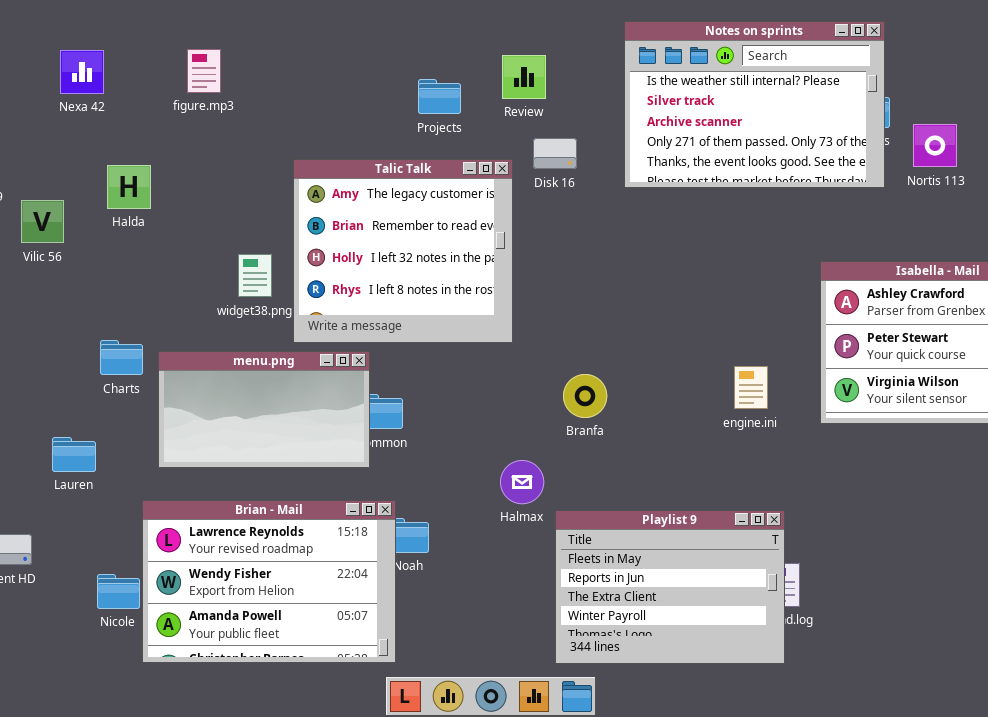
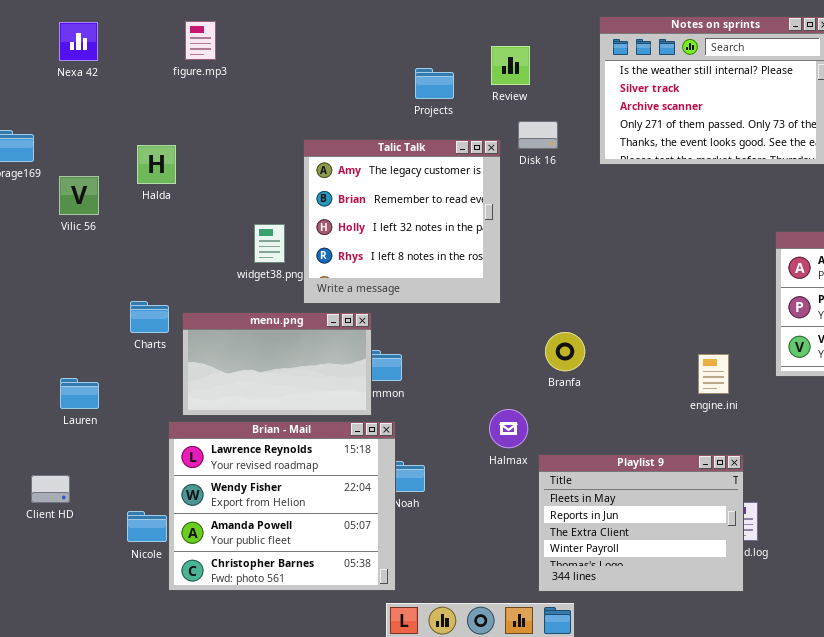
figure.mp3: [187,49,221,93] -> [185,21,216,60], moved
Nexa 42: [60,50,104,94] -> [59,22,98,61], moved
engine.ini: [734,366,768,409] -> [698,354,729,394], moved
Lauren: [52,437,96,472] -> [60,378,99,409], moved
Brian - Mail: [142,500,396,663] -> [168,421,396,591], resized

